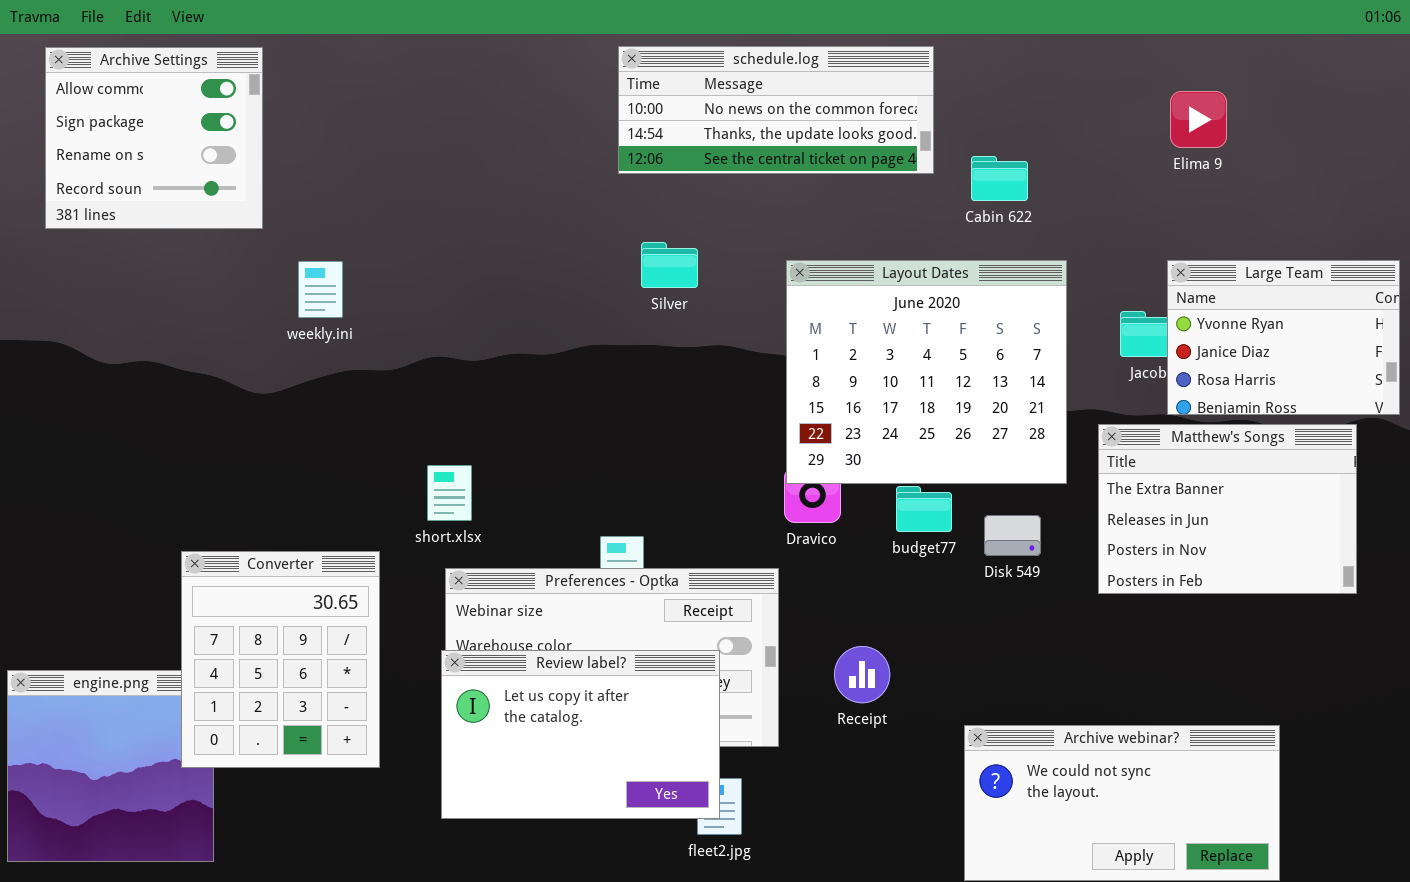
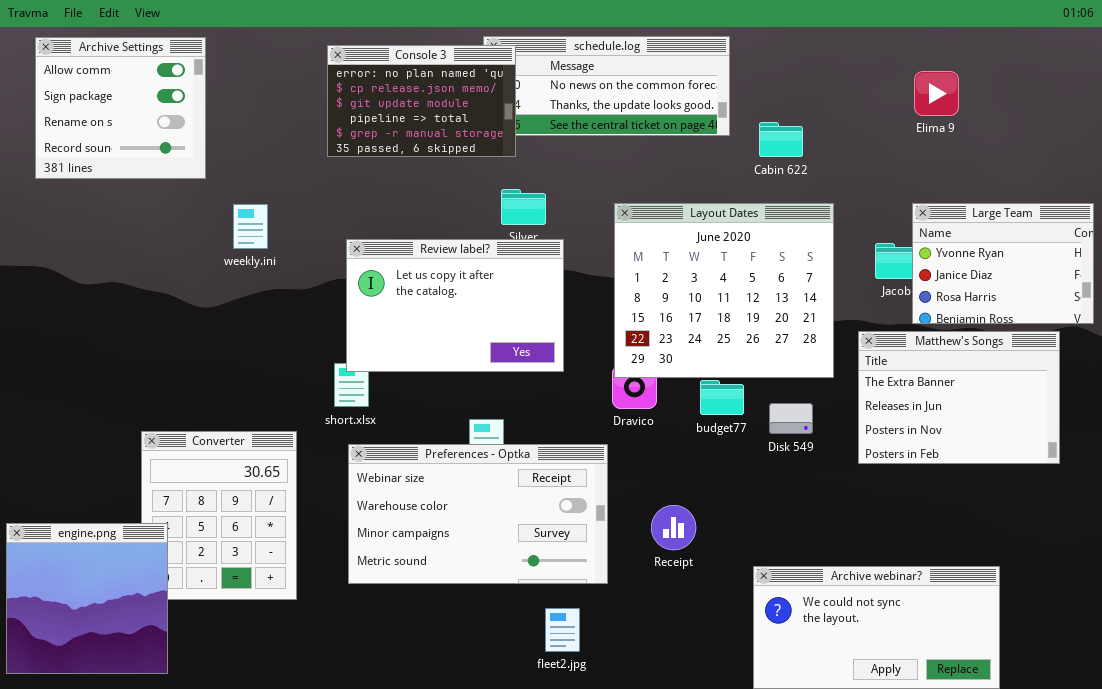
Console 3: none -> [327,45,516,157], opened
Review label?: [441,650,720,819] -> [346,239,564,372], moved
engine.png: [7,670,214,862] -> [6,523,168,674], raised

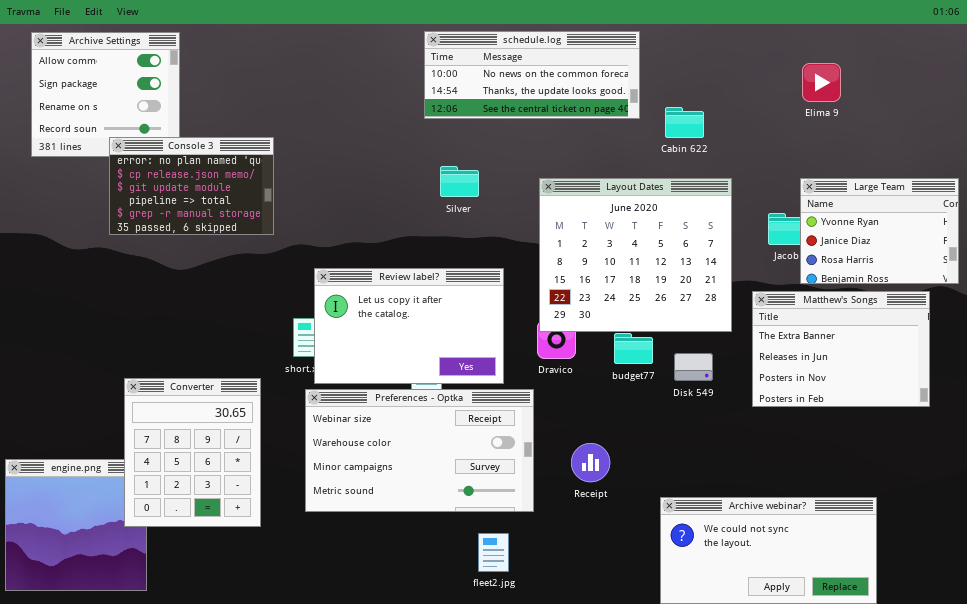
Console 3: [327,45,516,157] -> [109,137,274,235], moved
Review label?: [346,239,564,372] -> [314,268,504,384], moved
Converter: [141,431,297,600] -> [124,378,261,527], raised

